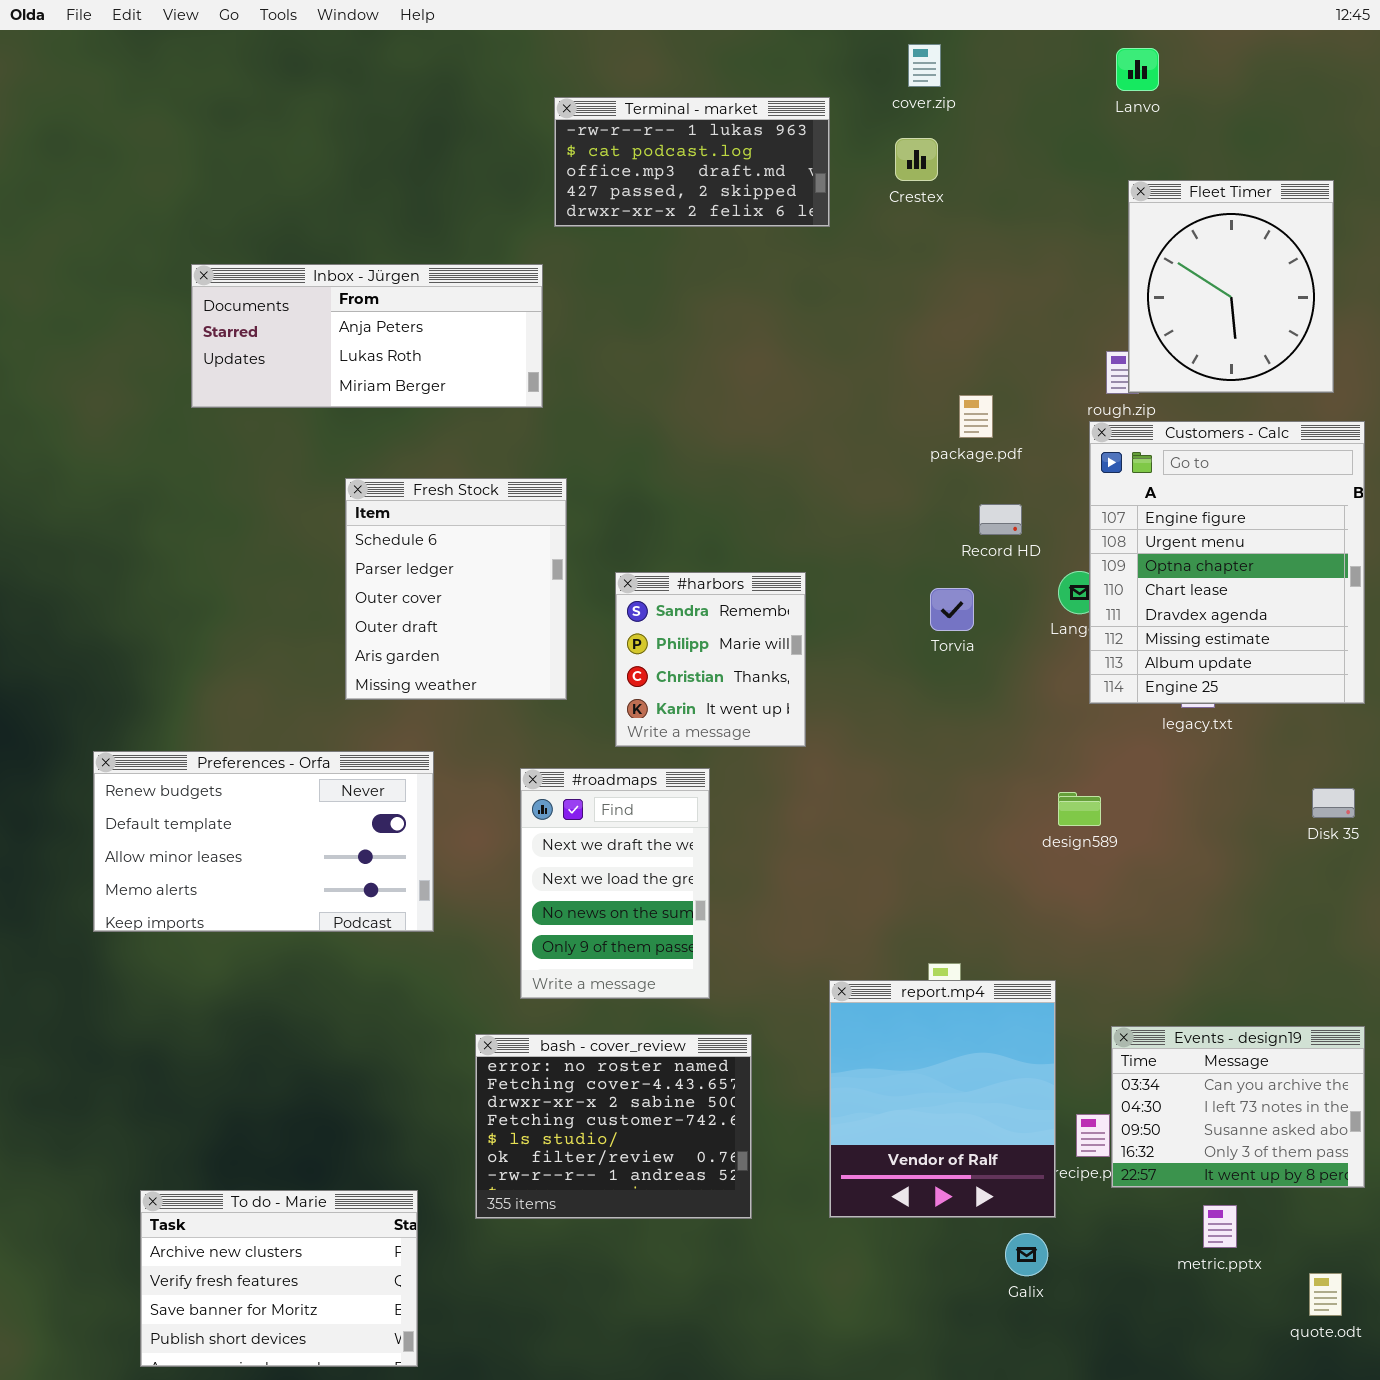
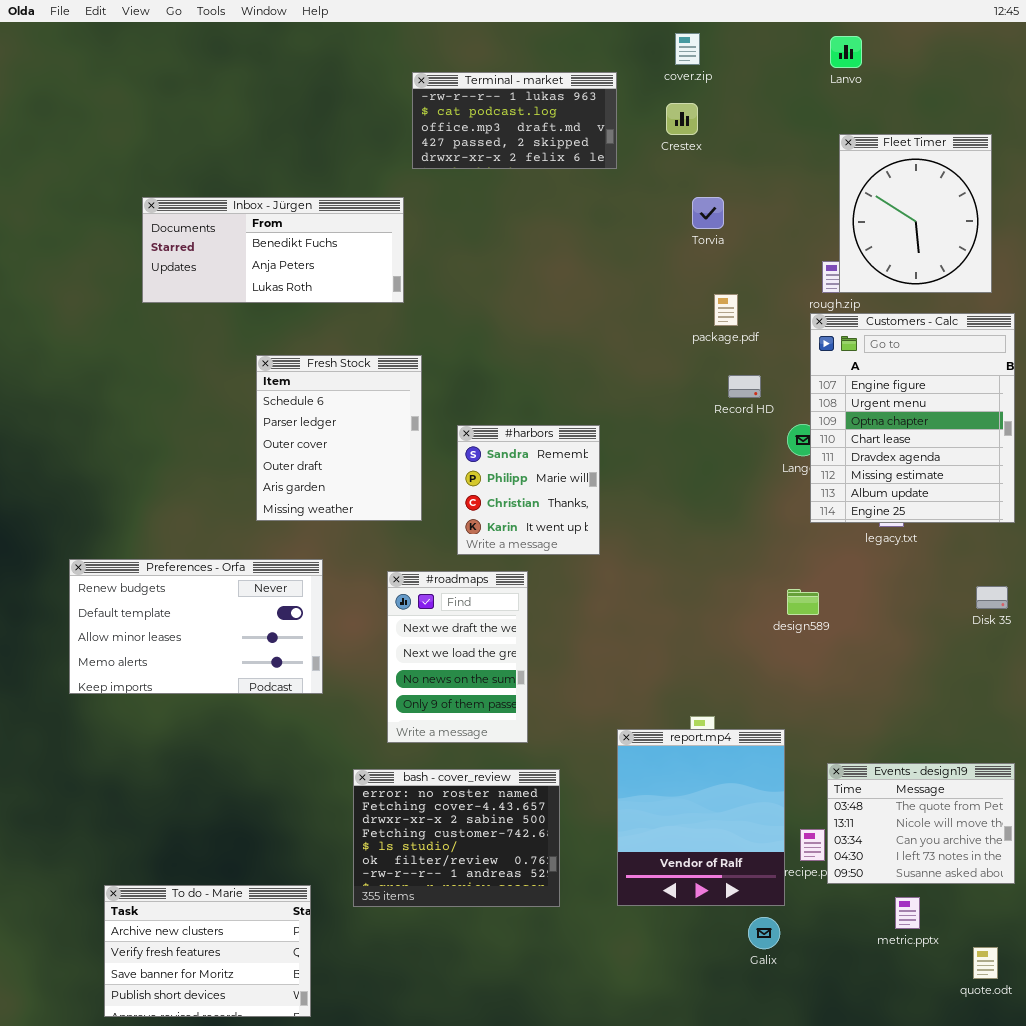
Inbox - Jürgen: [191,264,543,408] -> [142,197,404,303], scrolled up 1 row
Torvia: [930,588,974,631] -> [692,197,724,229], moved
Events - design19: [1111,1026,1365,1188] -> [827,763,1015,884], scrolled up 2 rows

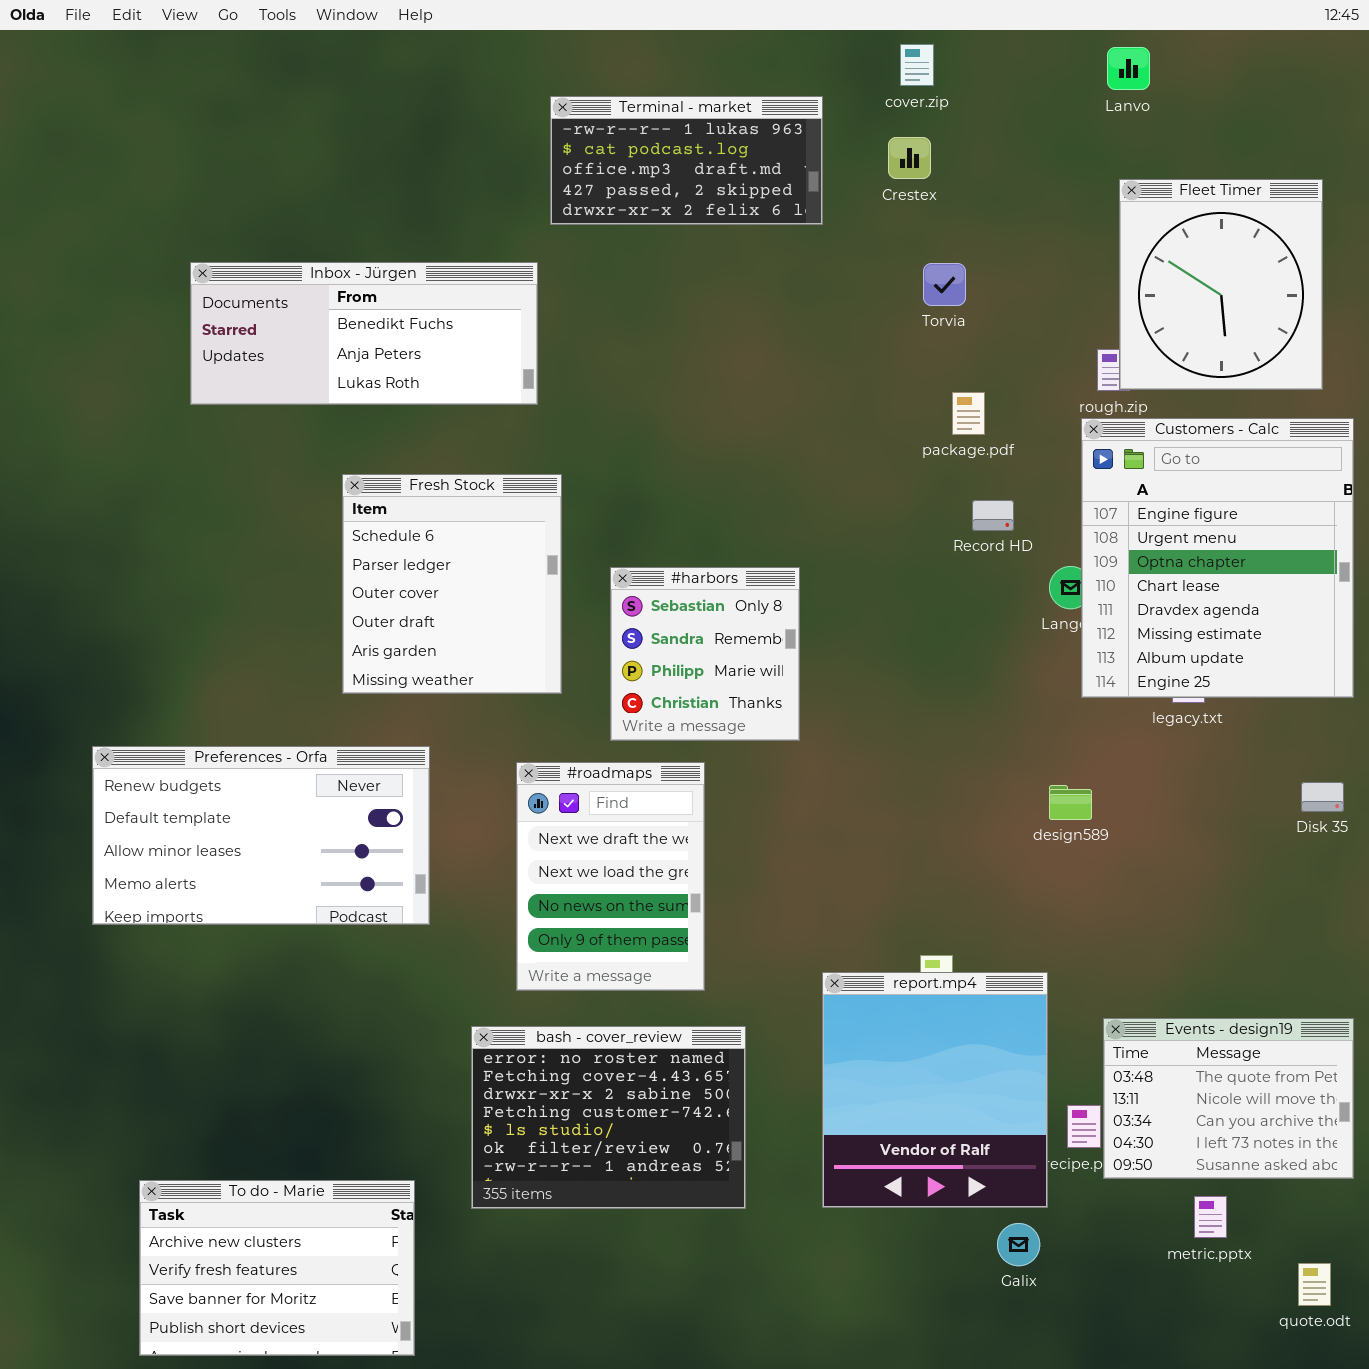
#harbors: [457,425,600,555] -> [610,567,800,741], scrolled up 1 row

